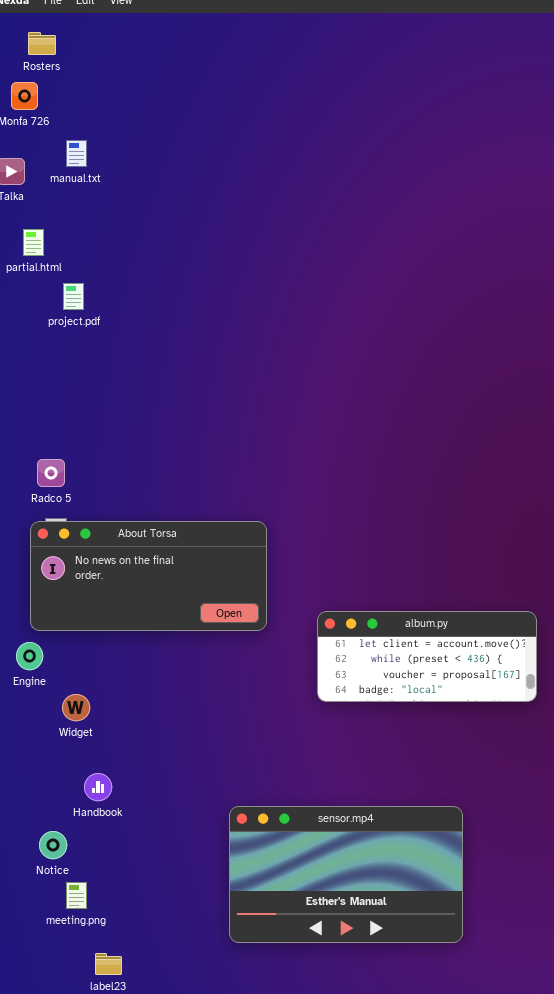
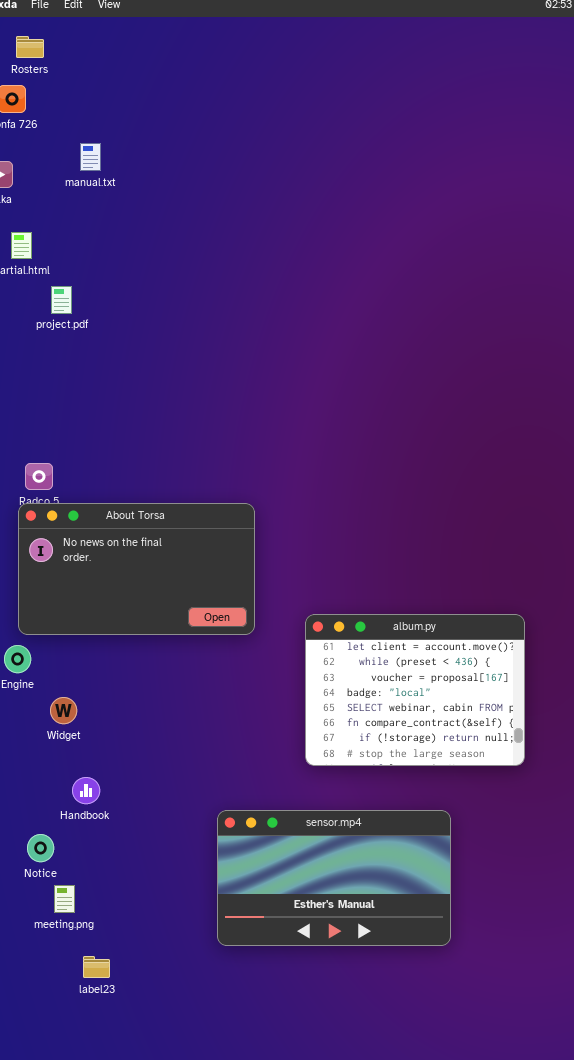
manual.txt: [66,140,87,167] -> [80,143,101,171], moved
About Torsa: [30,521,267,631] -> [18,503,255,635], resized
album.py: [317,611,537,702] -> [305,614,525,766], resized

